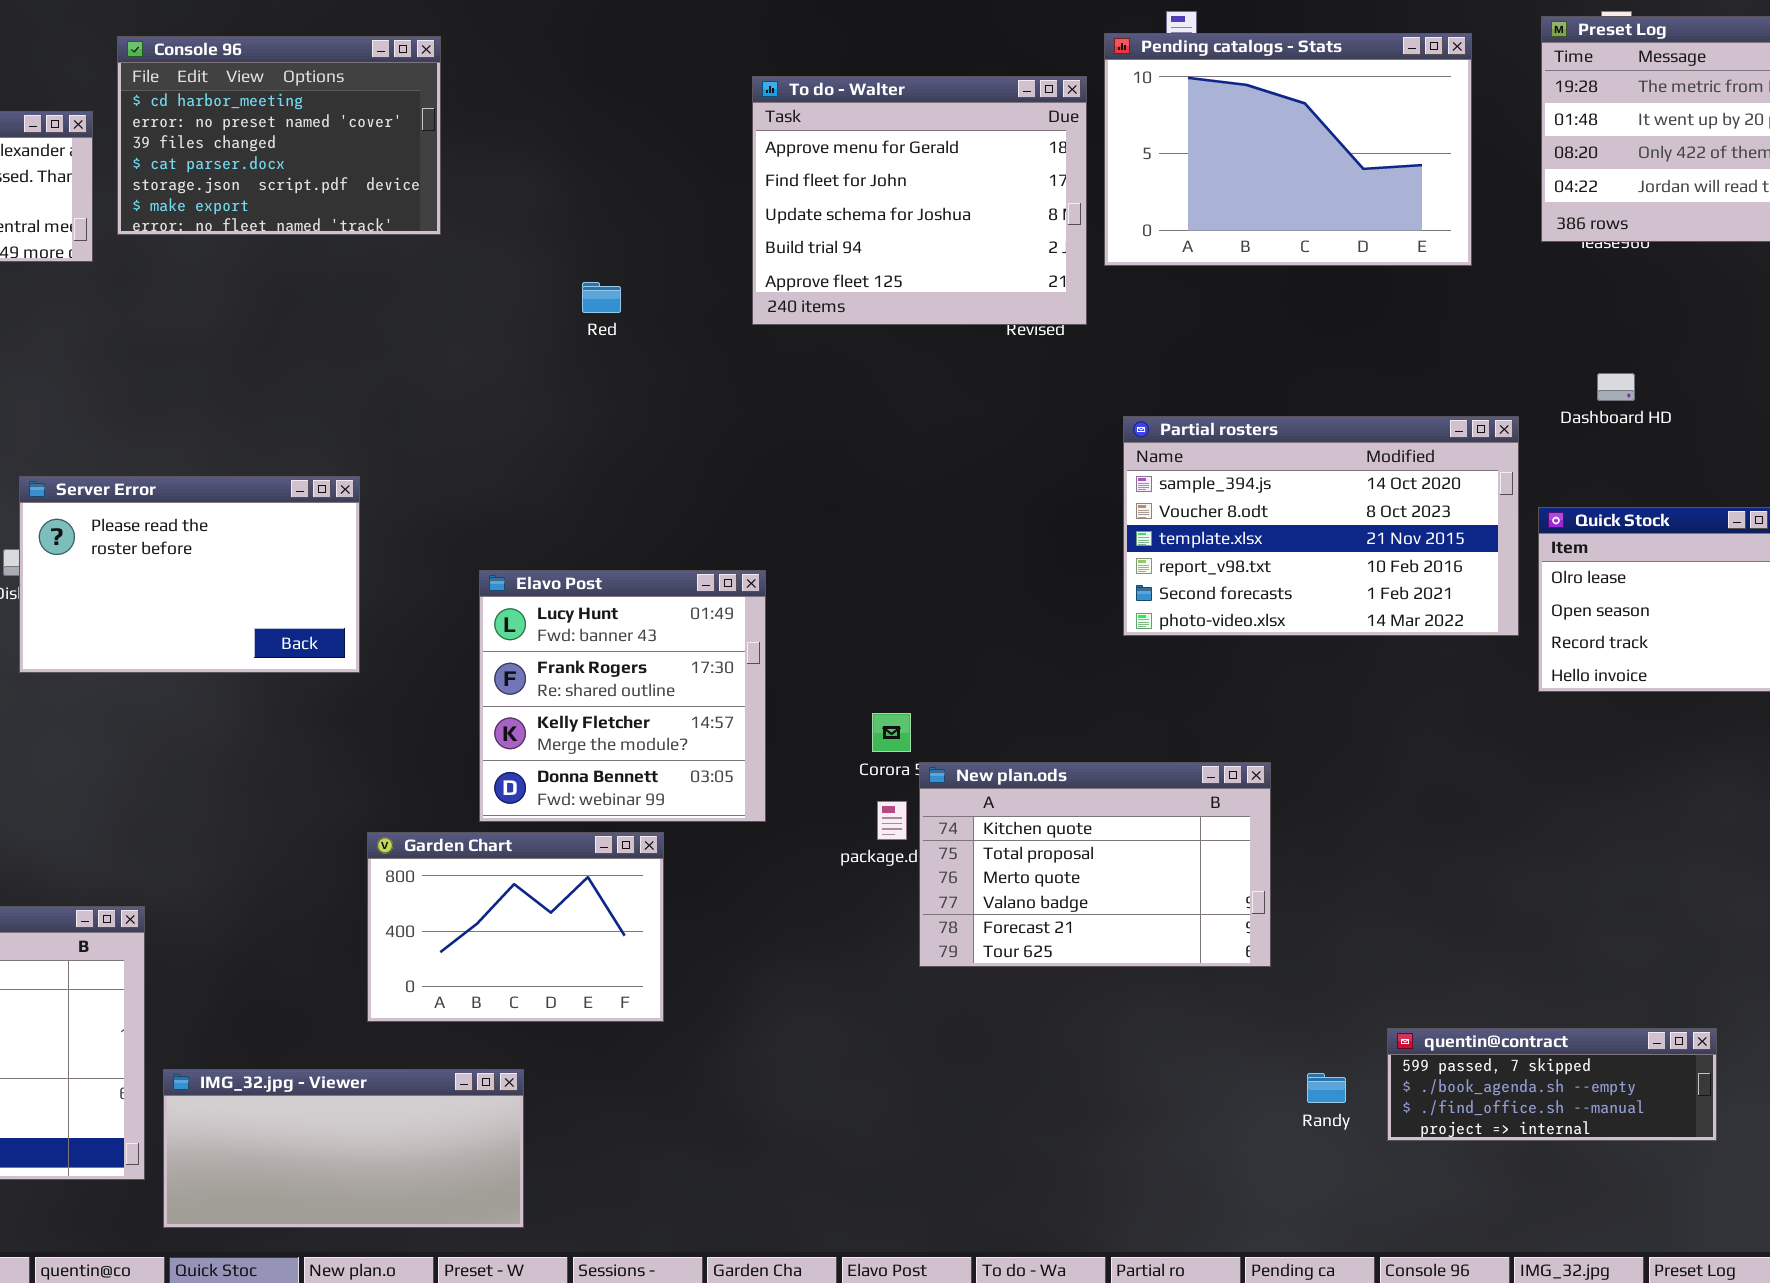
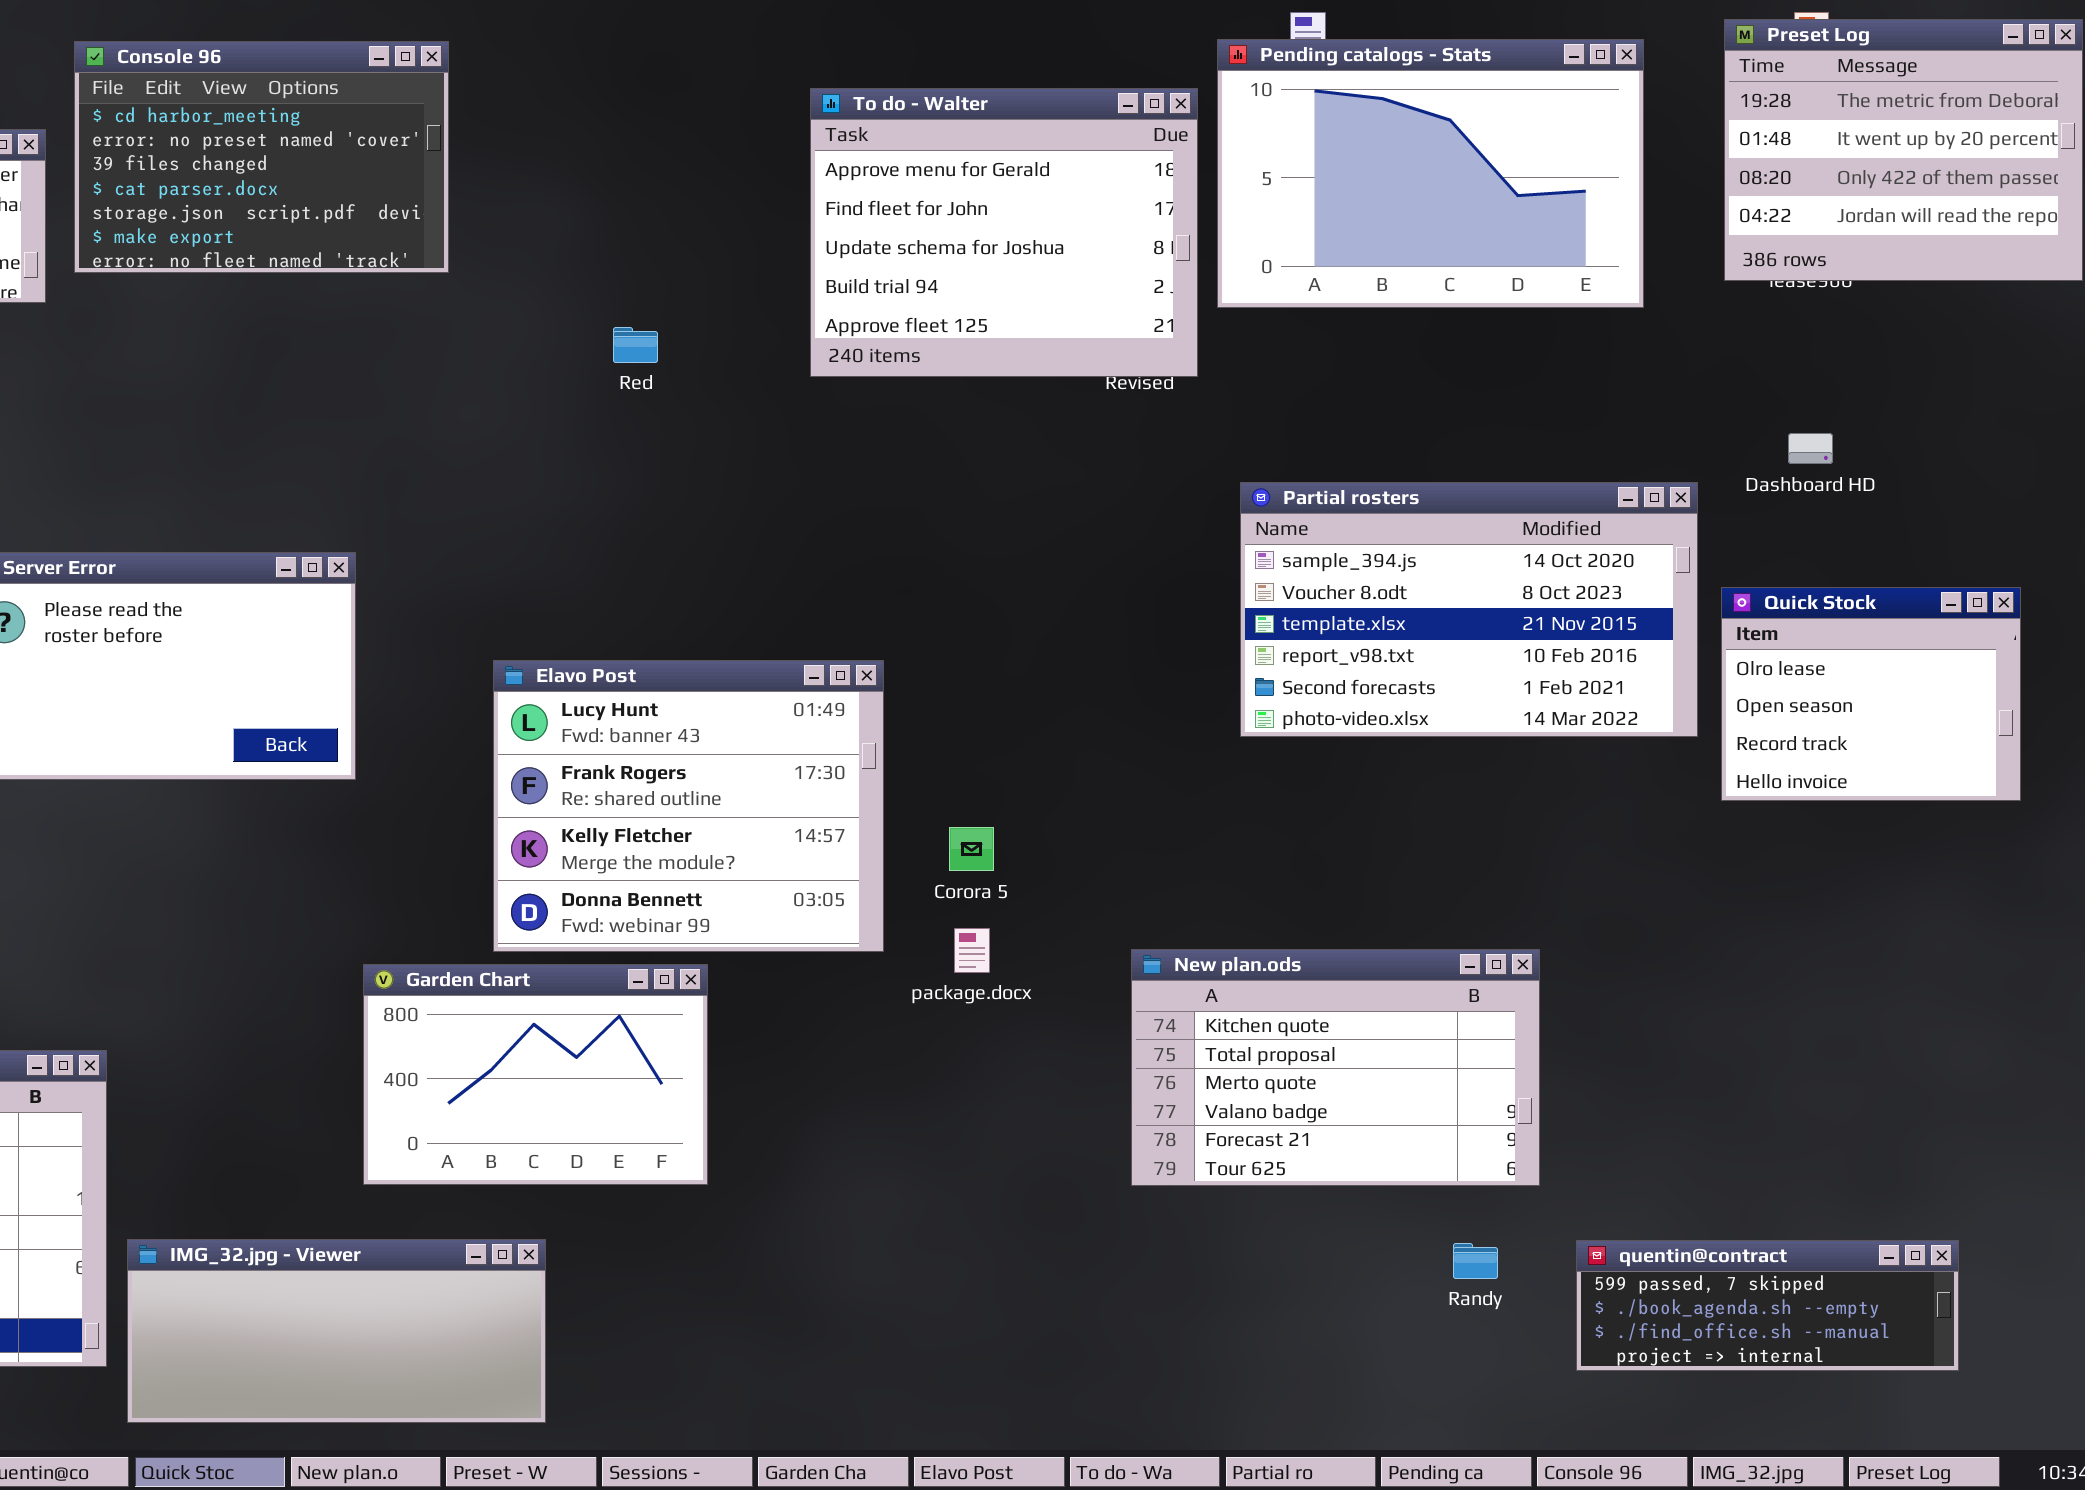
Elavo Post: [479,570,766,822] -> [493,660,884,952], resized
New plan.ods: [919,762,1271,967] -> [1131,949,1540,1186], moved
quentin@contract: [1387,1028,1717,1141] -> [1576,1240,1959,1371], moved

